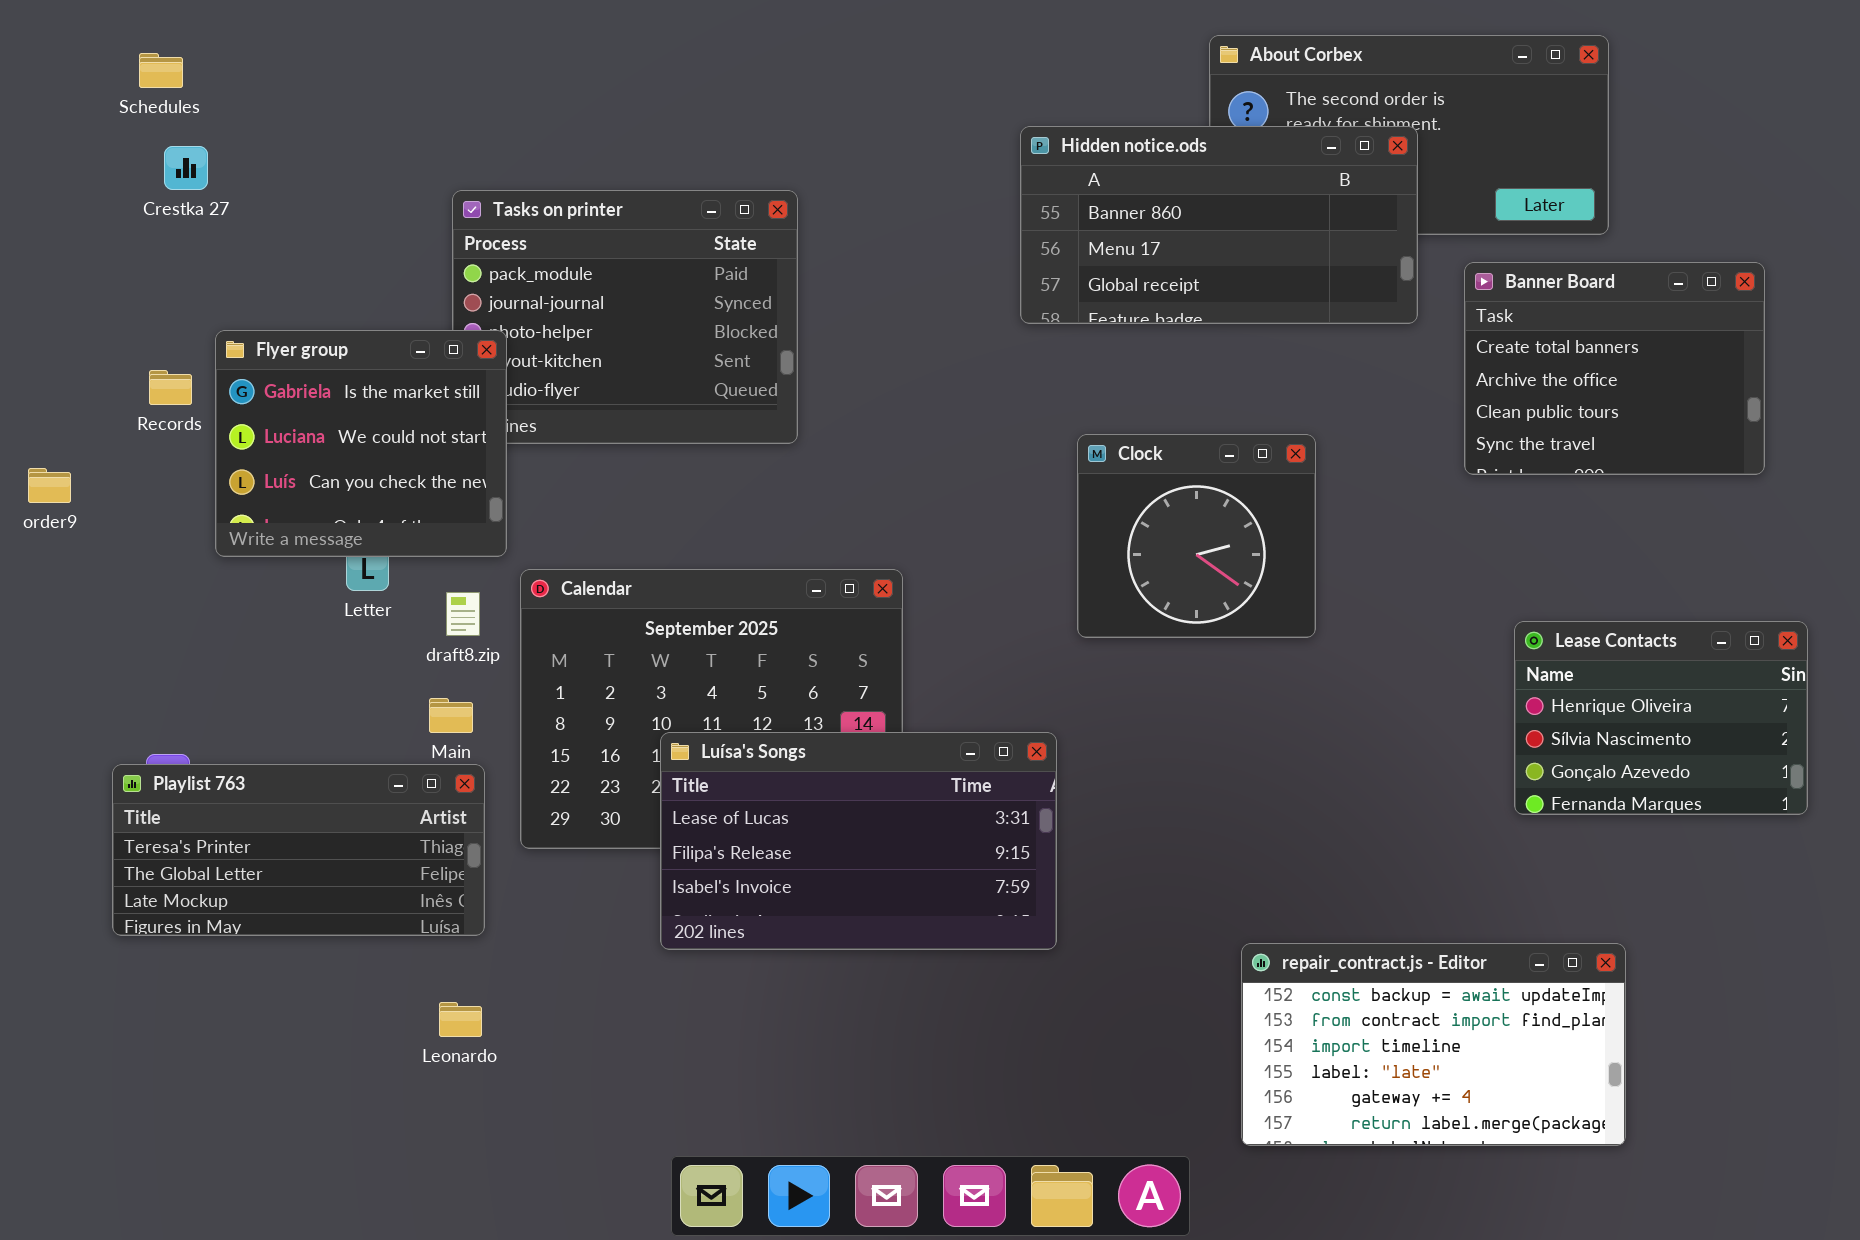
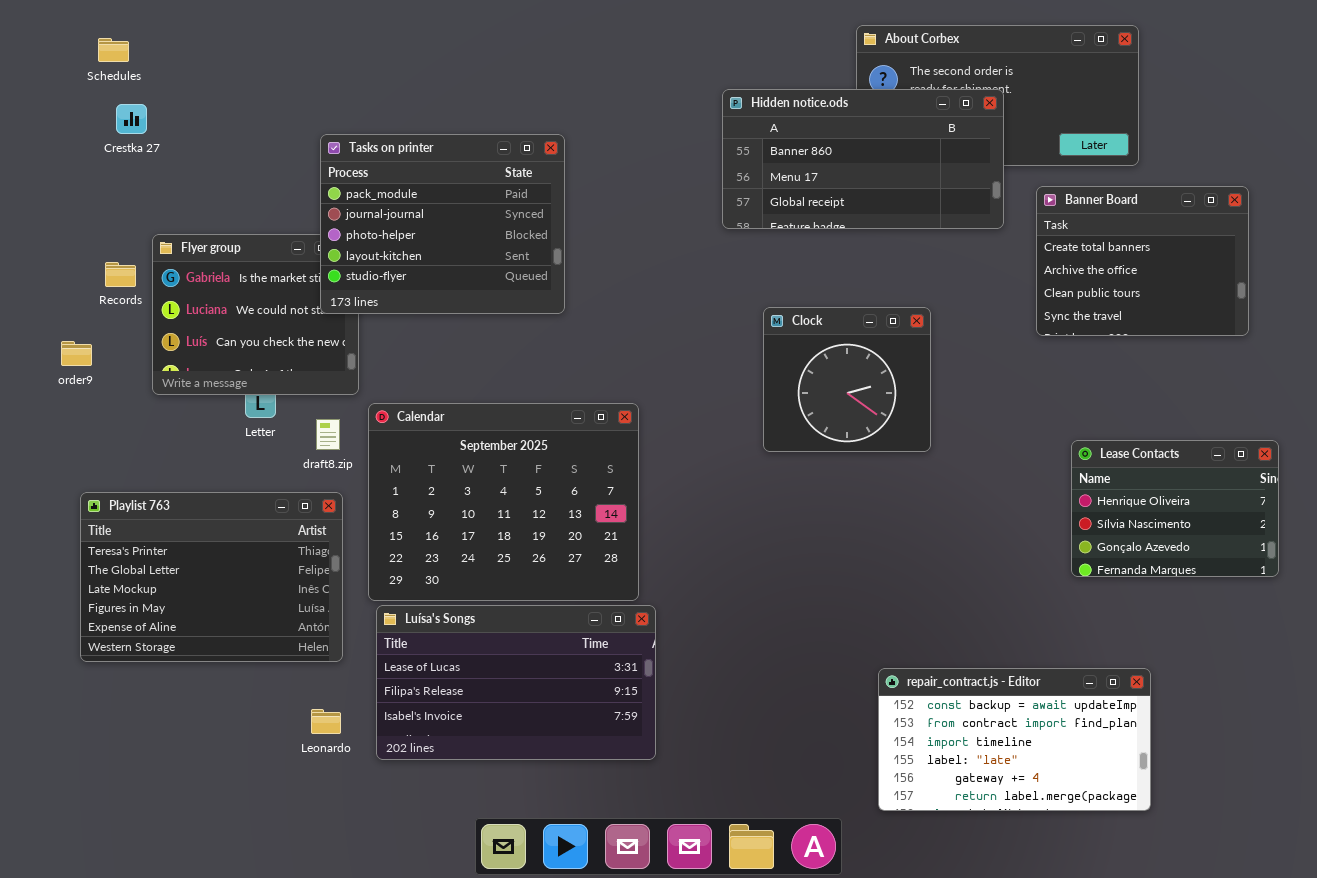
Tasks on printer: [452,190,798,444] -> [320,134,565,314], raised
order9: [28,468,71,503] -> [61,341,92,366], moved
Luísa's Songs: [660,732,1057,950] -> [376,605,656,760], moved
Playlist 763: [112,764,485,936] -> [80,492,343,662], resized

